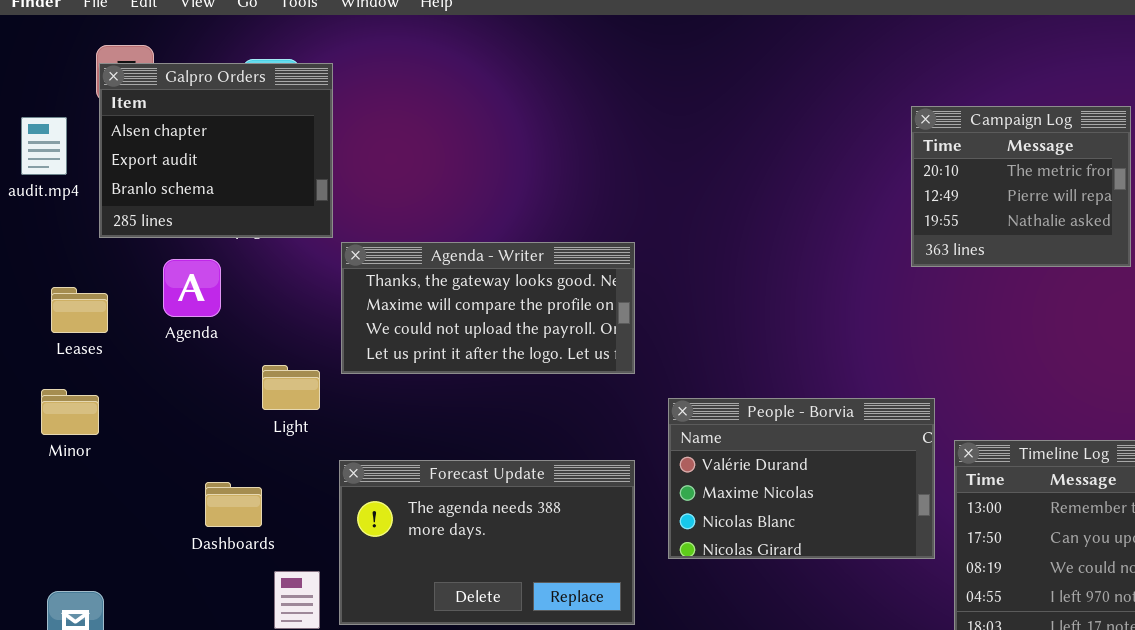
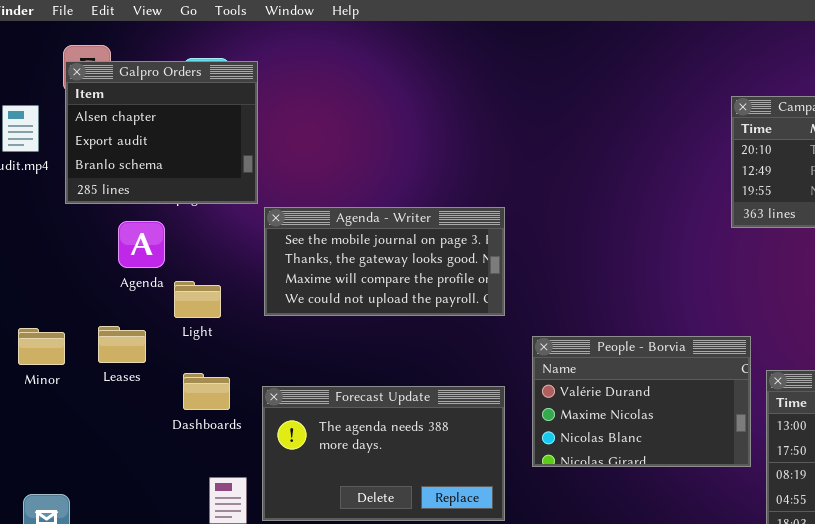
Agenda - Writer: [341,242,635,374] -> [264,207,505,316], scrolled up 1 row
Leases: [51,287,108,333] -> [98,326,146,363], moved
Light: [262,365,320,410] -> [174,281,221,318], moved
Dashboards: [205,482,262,527] -> [183,373,230,410], moved

